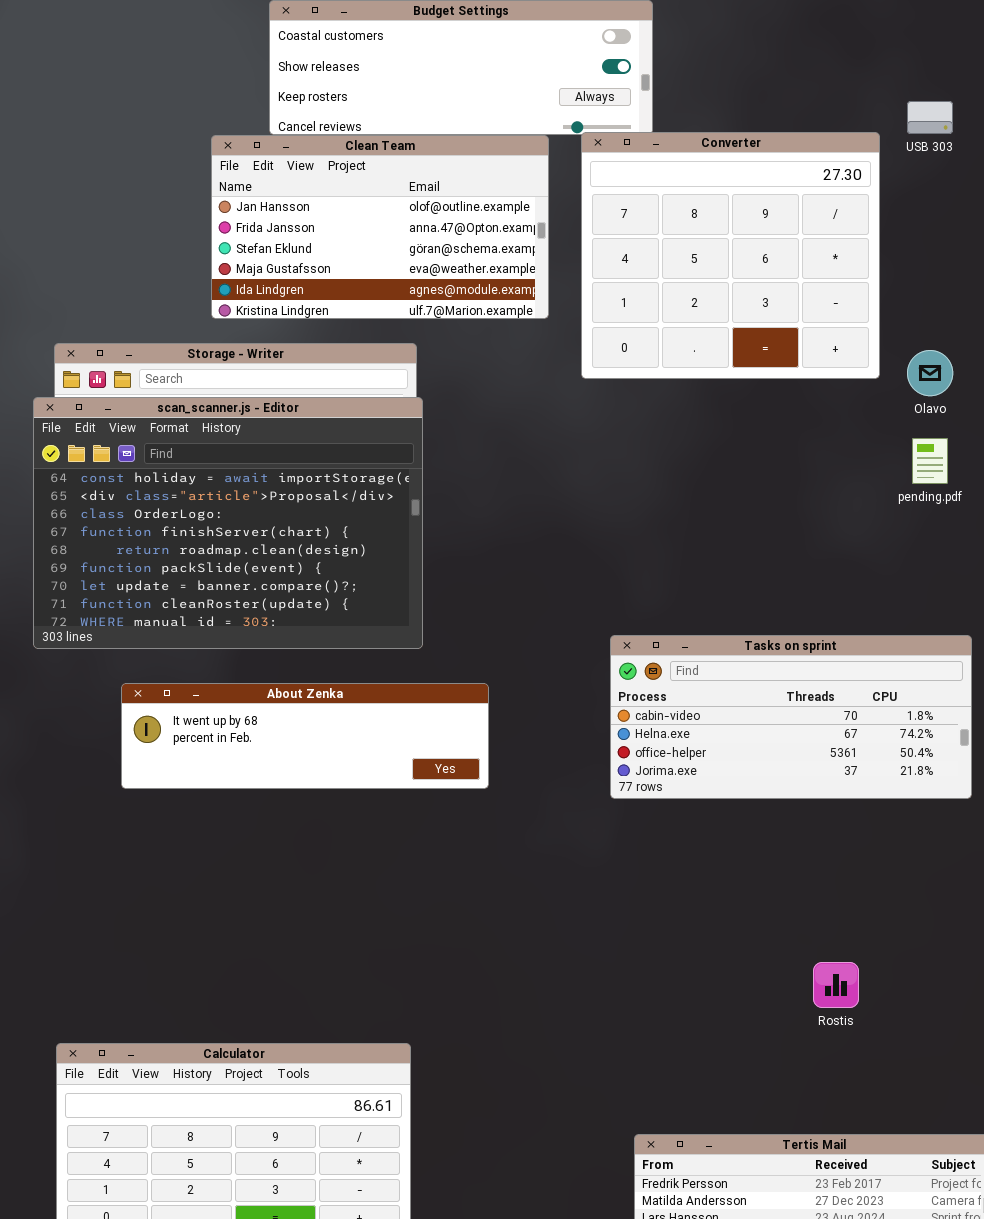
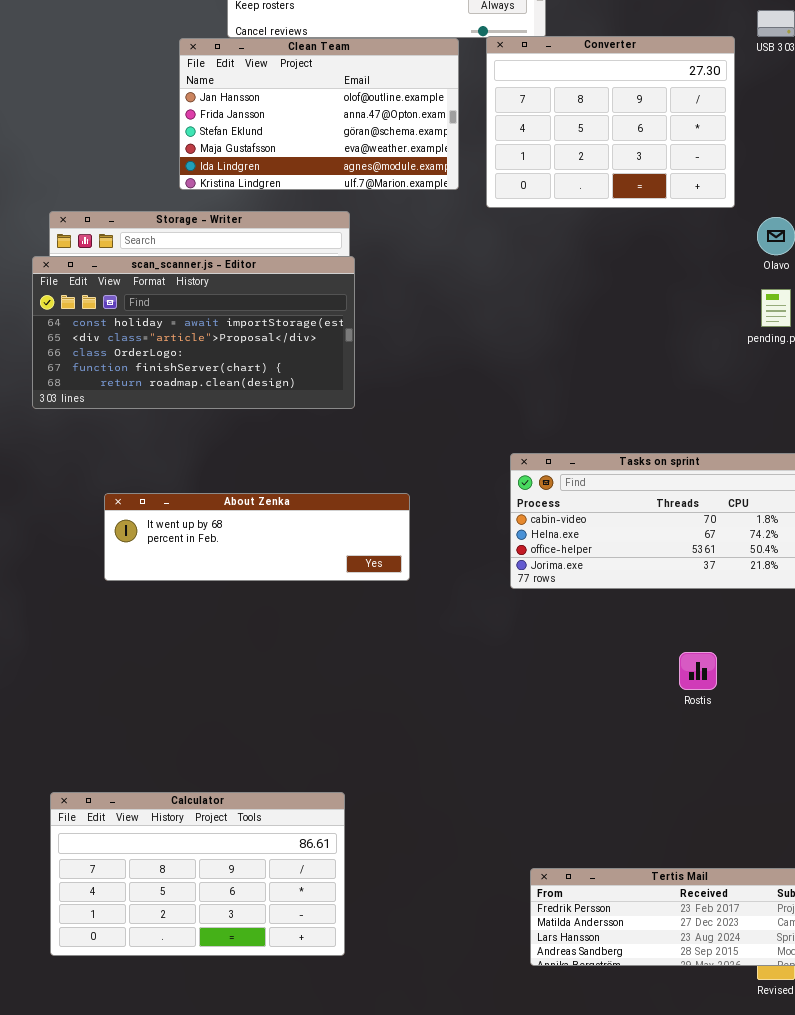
Converter: [581,132,880,379] -> [486,36,735,208], resized
scan_scanner.js - Editor: [33,397,423,649] -> [32,256,355,409], resized
Rostis: [813,962,859,1008] -> [679,652,717,690], moved

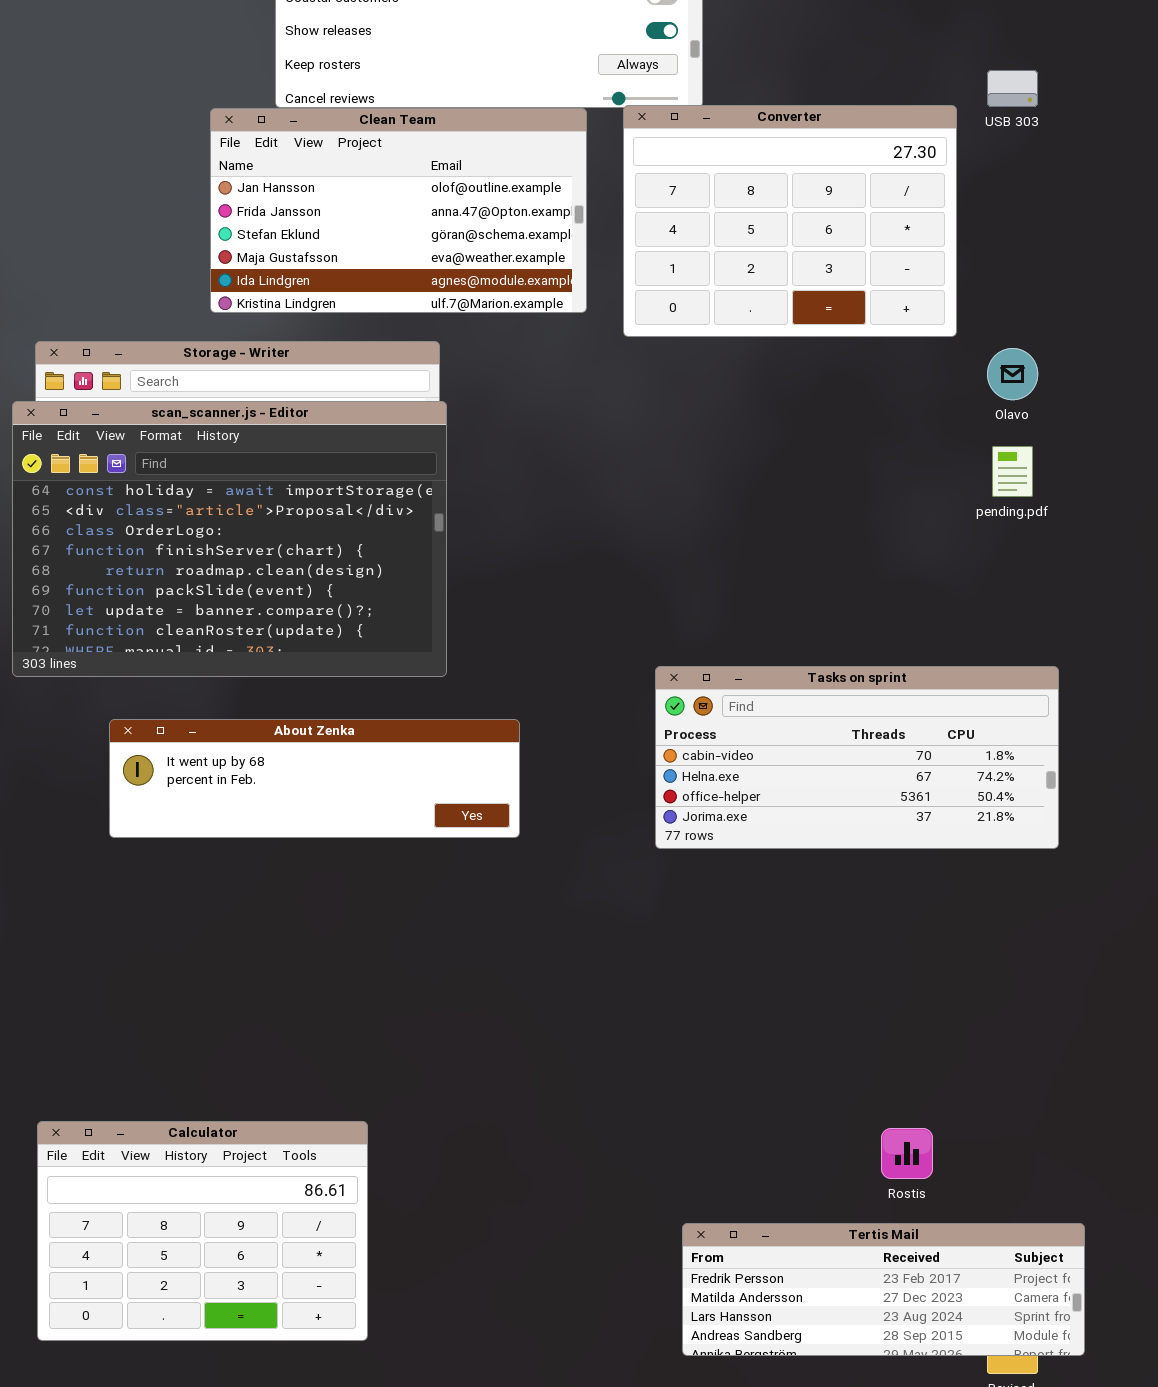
scan_scanner.js - Editor: [32,256,355,409] -> [12,401,447,677], resized
Rostis: [679,652,717,690] -> [881,1128,933,1179], moved
Calculator: [50,792,345,956] -> [37,1121,368,1341], resized

